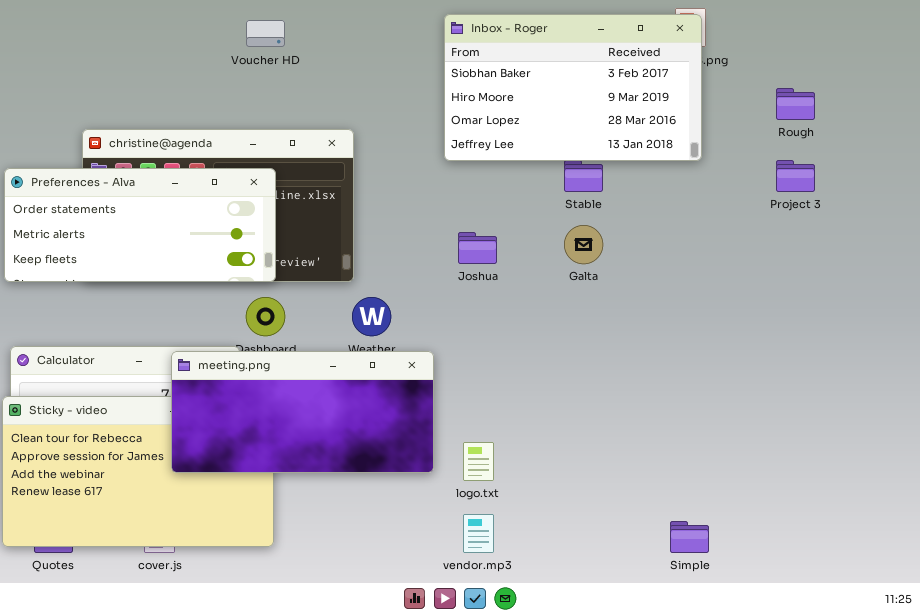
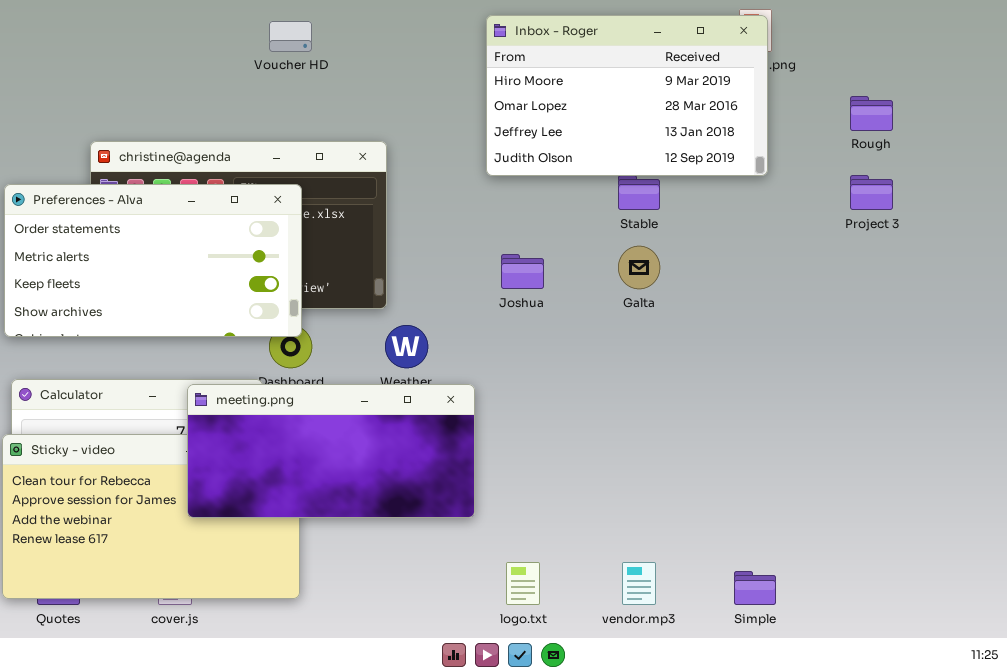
Inbox - Roger: [444,14,702,161] -> [486,15,768,176], scrolled down 1 row
Preferences - Alva: [4,168,276,282] -> [4,184,302,337], resized
logo.txt: [463,442,494,481] -> [506,562,540,605], moved
vendor.mp3: [463,514,494,553] -> [622,562,656,605], moved

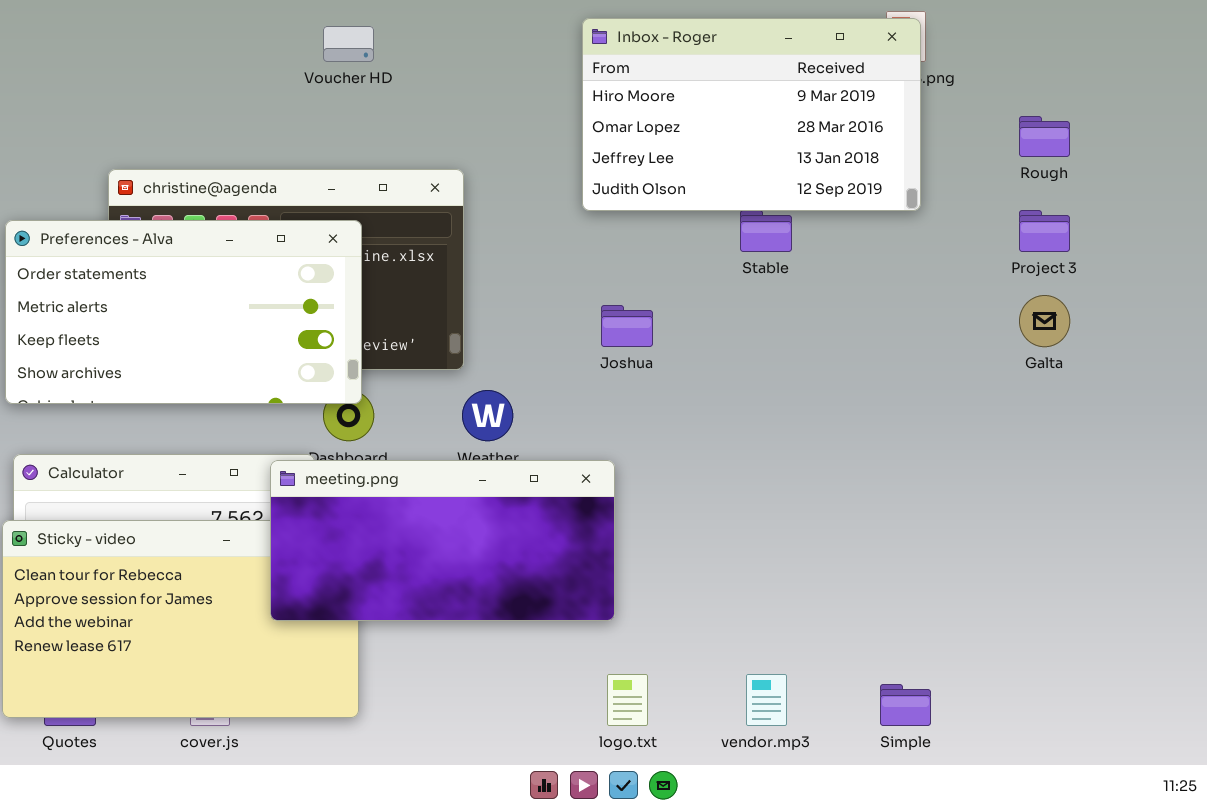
Galta: [618,246,660,289] -> [1019,295,1070,347], moved
meeting.png: [187,384,475,518] -> [270,460,615,621], moved

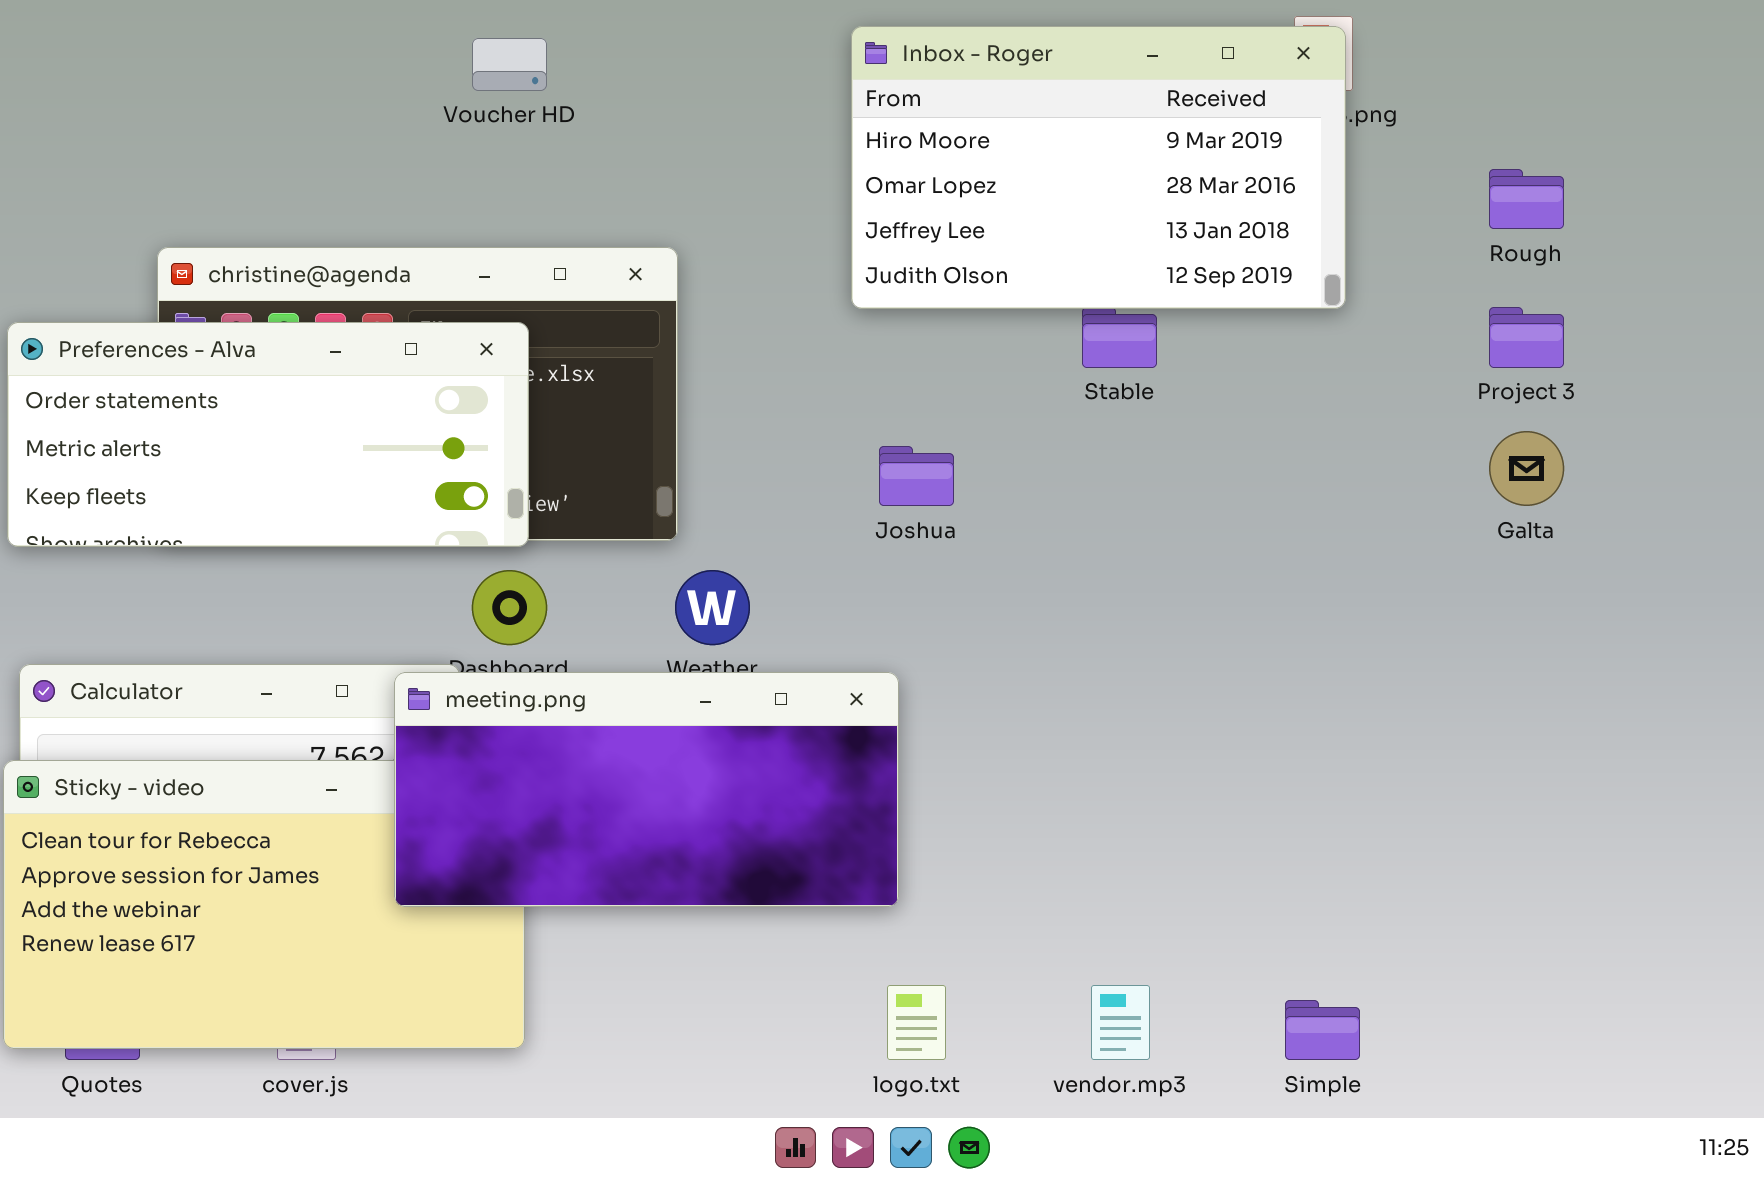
Preferences - Alva: [5,220,362,404] -> [7,322,529,547], resized

